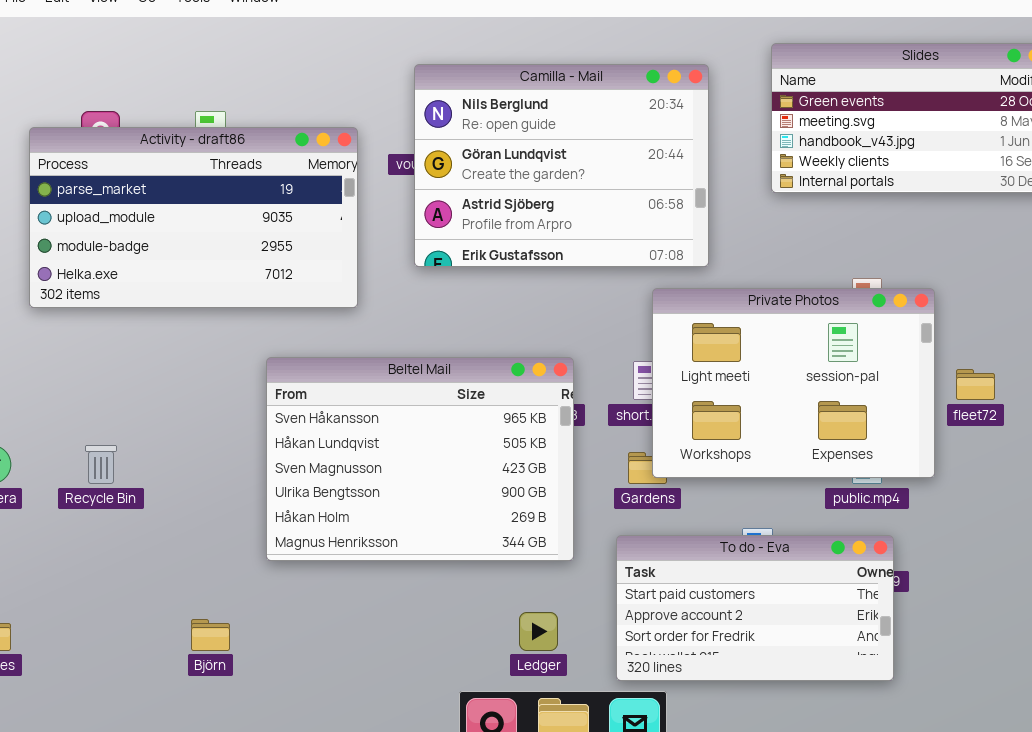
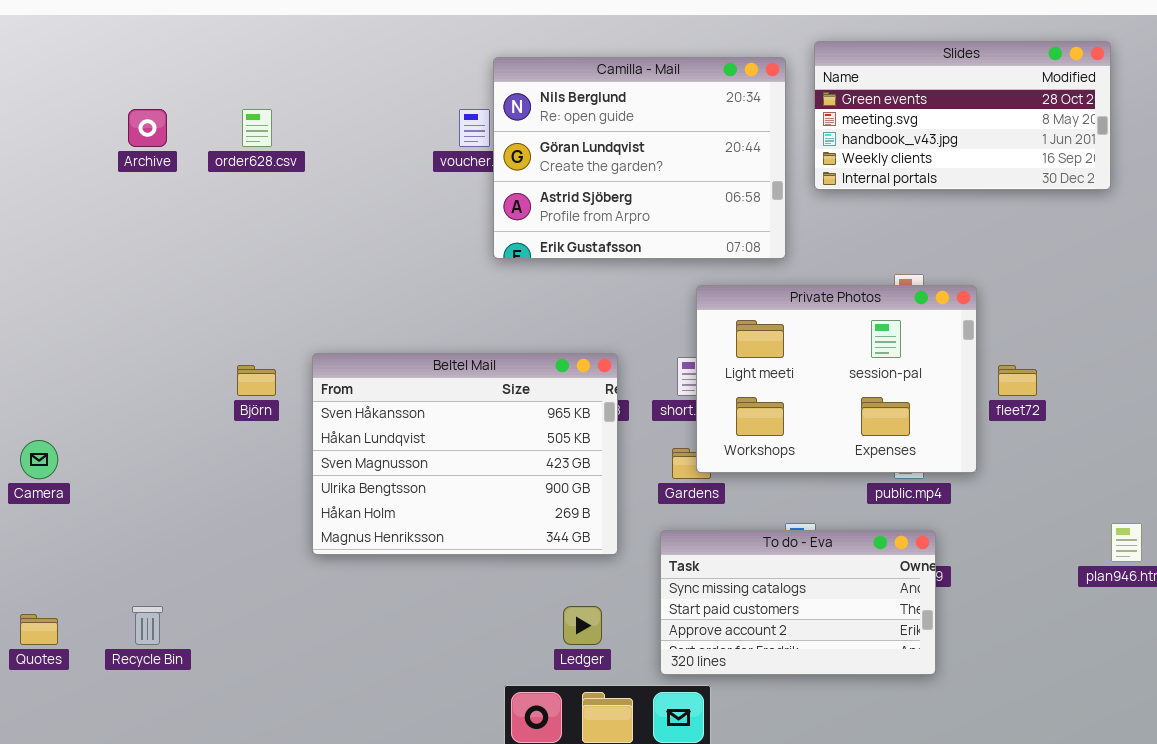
Camilla - Mail: [414,64,709,267] -> [493,57,786,259], moved
Activity - draft86: [29,127,358,308] -> none, closed
Recycle Bin: [85,445,117,484] -> [132,606,163,645], moved
To do - Eva: [616,535,894,681] -> [660,530,936,675], scrolled up 1 row
Björn: [191,619,230,651] -> [237,365,276,396], moved

